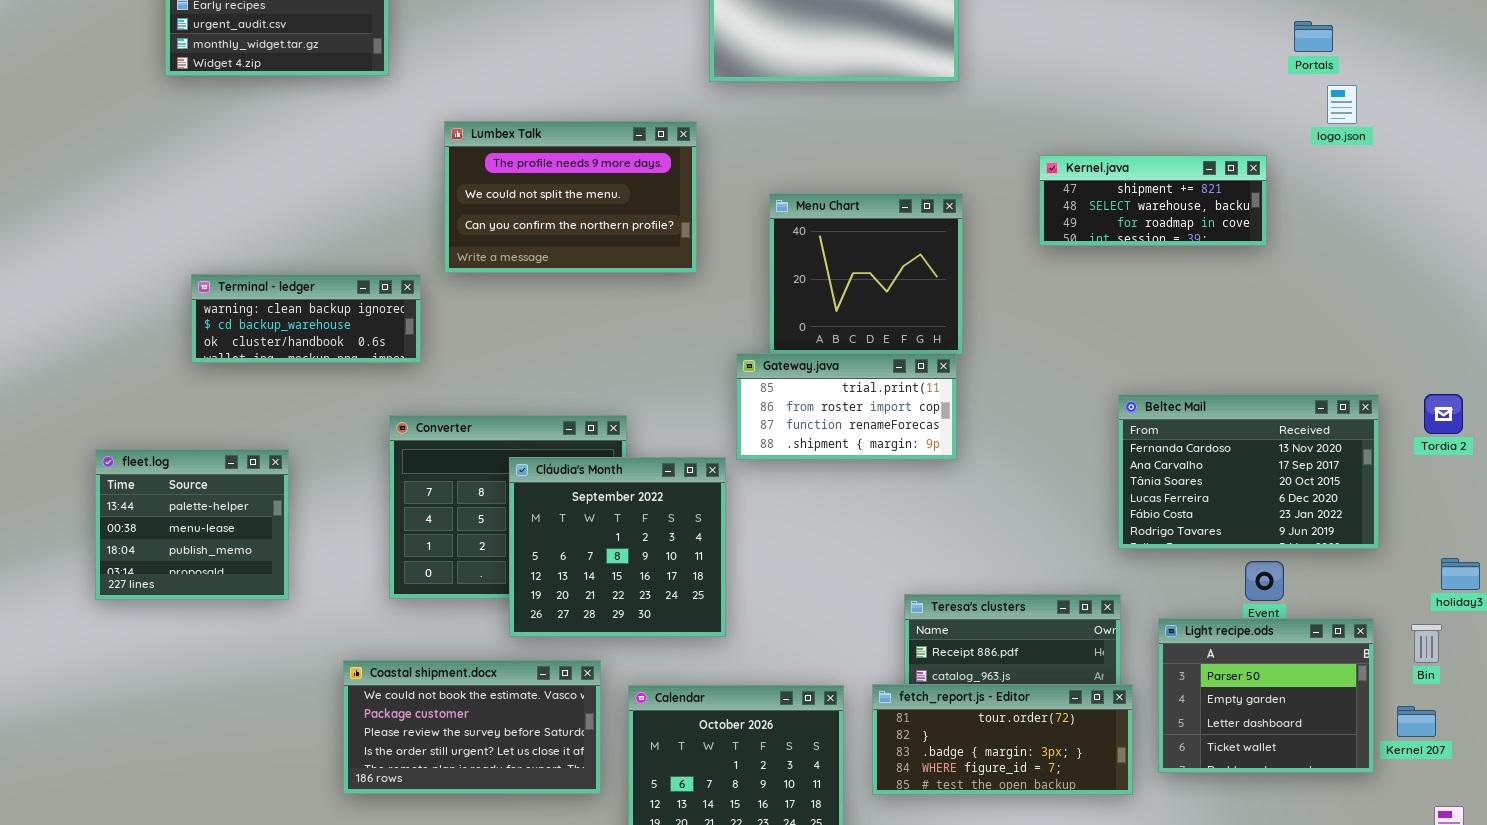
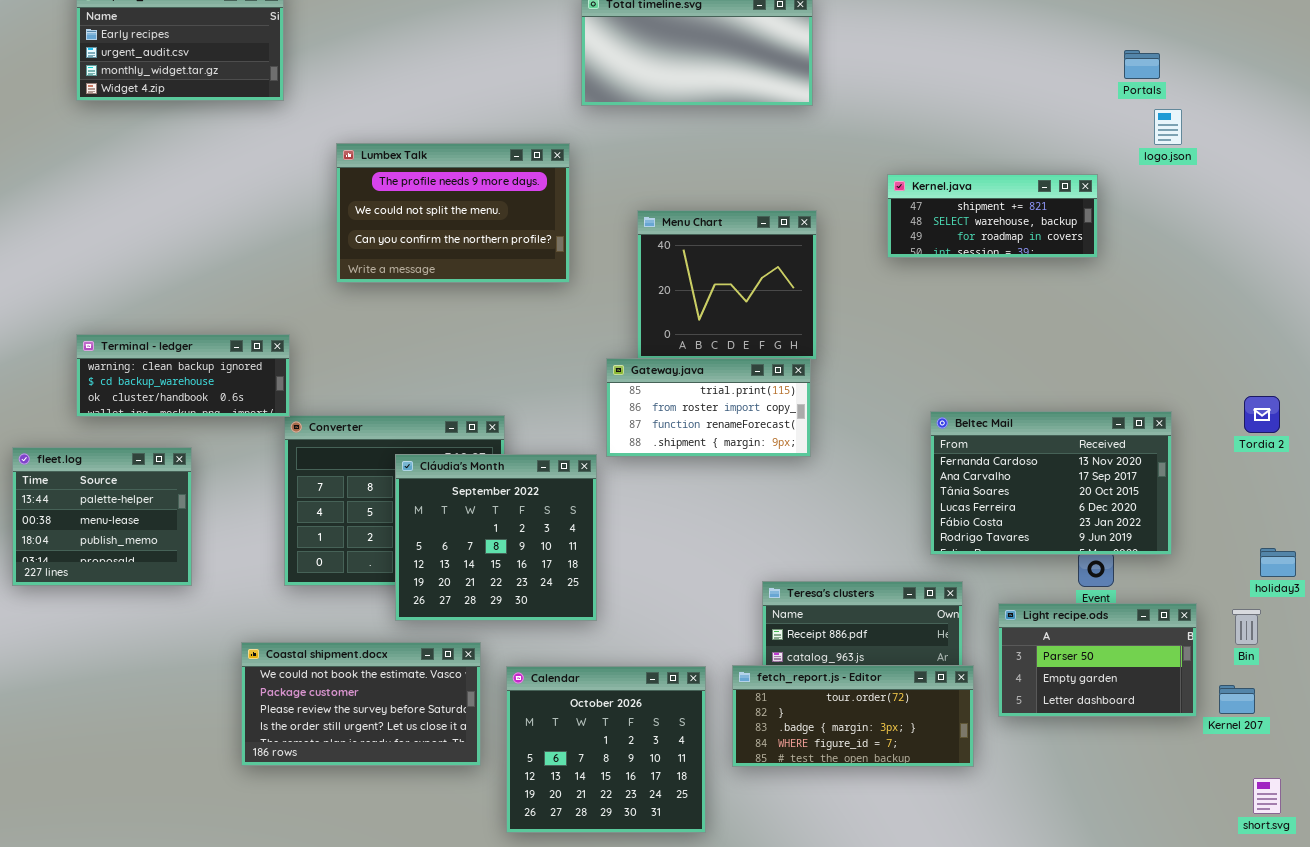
Terminal - ledger: [191,274,421,363] -> [76,334,290,417], moved
Beltec Mail: [1118,394,1379,549] -> [930,411,1172,555], moved
Light recipe.ods: [1158,618,1374,773] -> [998,603,1197,717], resized

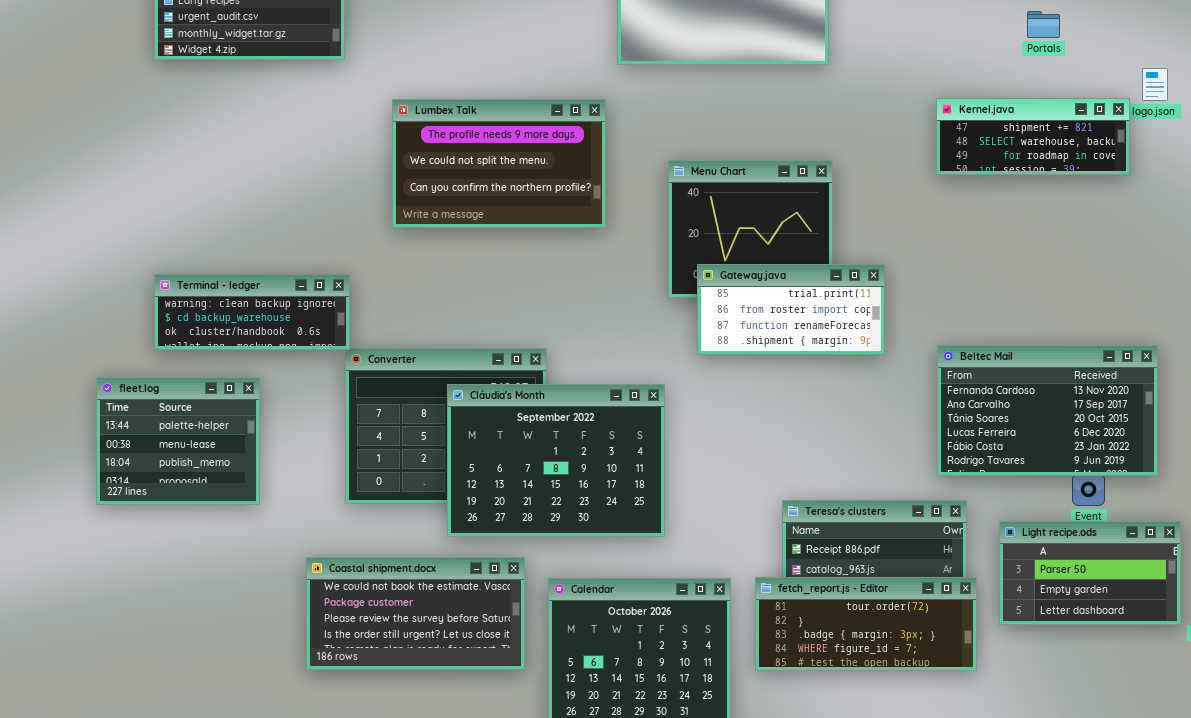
Portals: [1124,50,1160,79] -> [1027,11,1060,38], moved
Kernel.java: [887,174,1098,258] -> [936,98,1130,175], moved
Gateway.java: [606,358,811,457] -> [697,264,885,355], moved
Cláudia's Month: [395,454,597,621] -> [447,384,665,537], resized

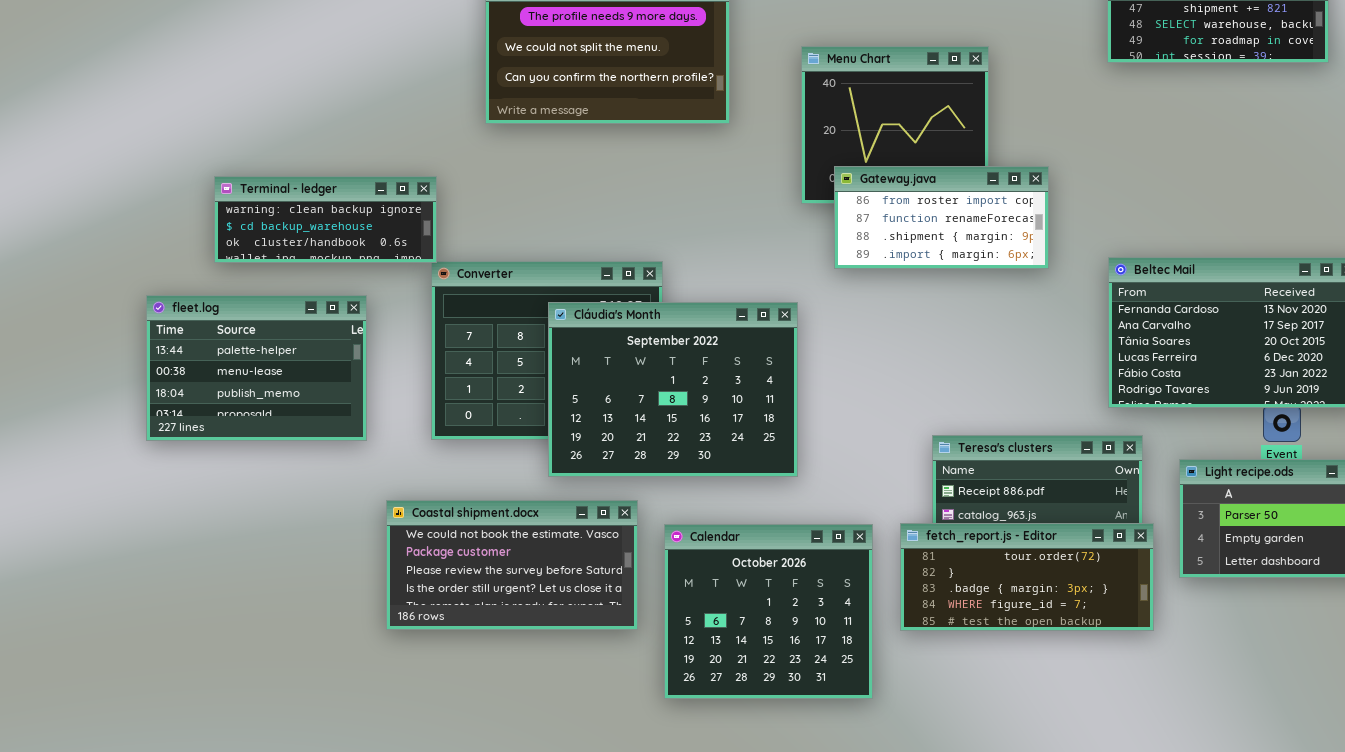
Gateway.java: [697,264,885,355] -> [834,166,1049,269], scrolled down 1 row
fleet.log: [96,377,260,505] -> [146,295,367,441], resized

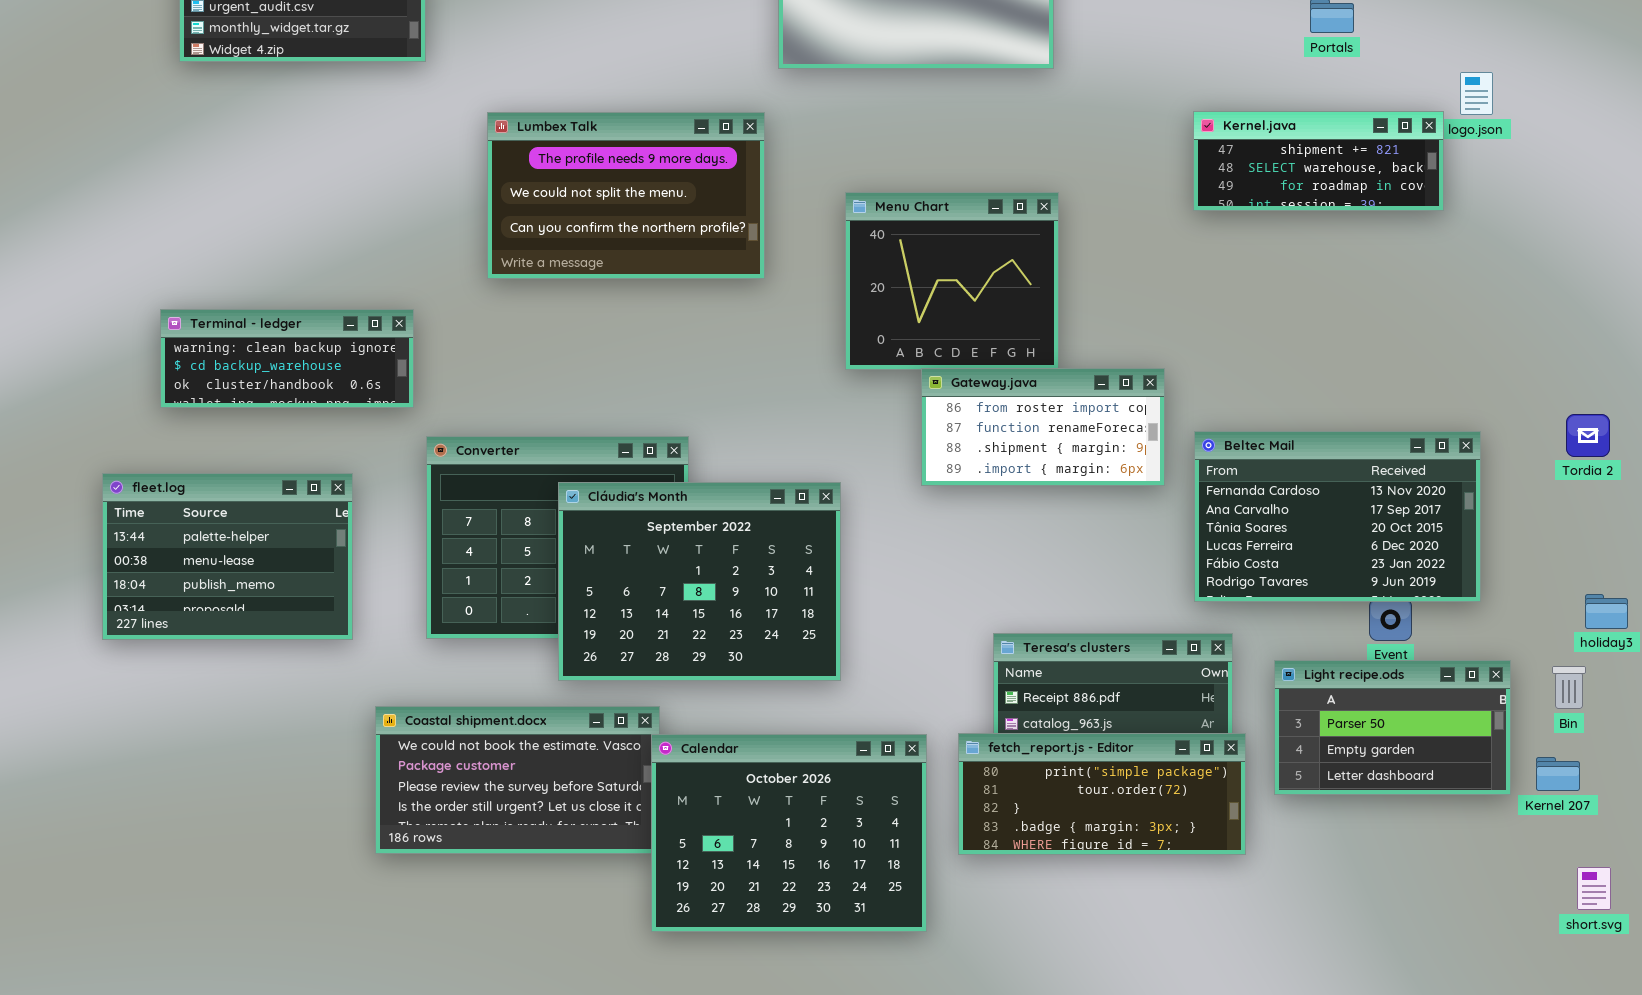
Gateway.java: [834,166,1049,269] -> [921,368,1165,486], moved
Terminal - ledger: [214,176,437,263] -> [160,309,414,408], moved
fetch_report.js - Editor: [900,523,1154,631] -> [958,733,1246,855], scrolled up 1 row
Calendar: [664,524,873,699] -> [651,734,927,932], resized

